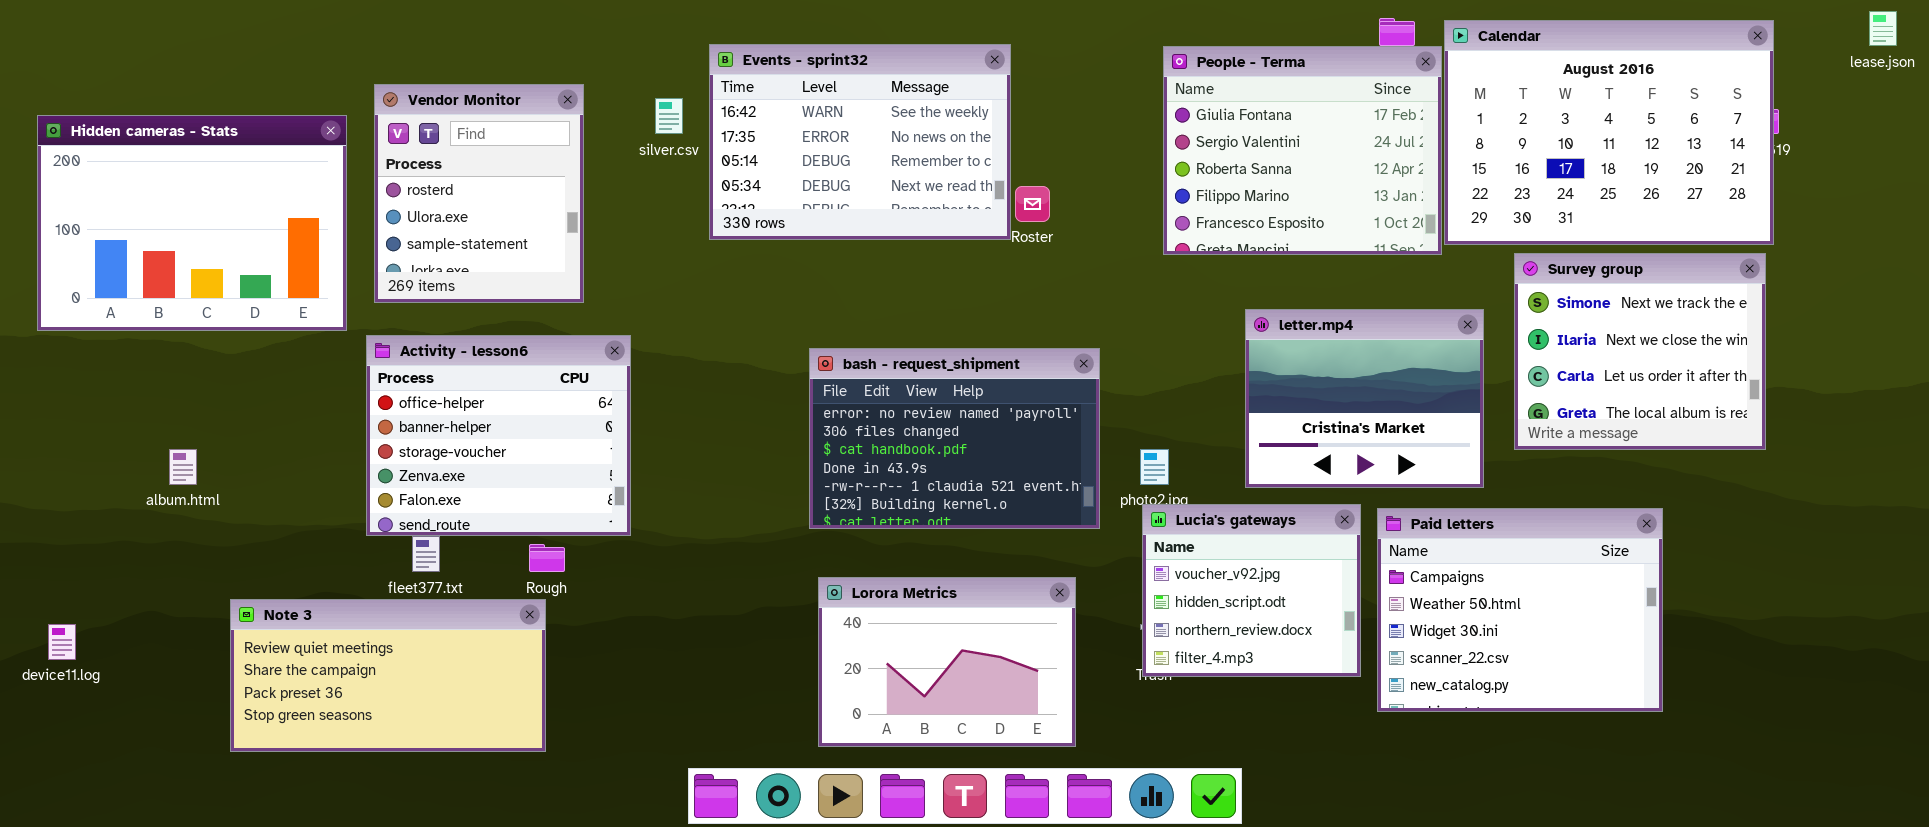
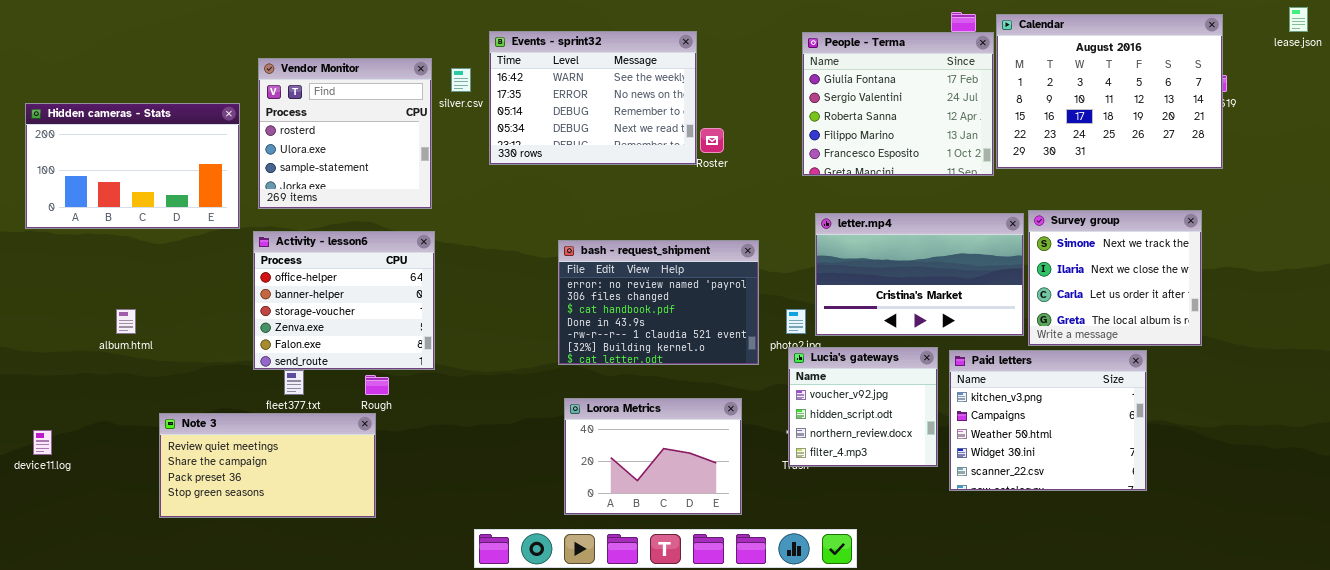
Vendor Monitor: [374,84,584,303] -> [258,58,432,209], resized
Hidden cameras - Stats: [37,115,347,331] -> [25,103,240,229], resized
Survey group: [1514,253,1766,450] -> [1028,210,1202,346], moved
letter.mp4: [1245,309,1484,488] -> [815,213,1024,336], resized
Paid letters: [1377,508,1663,712] -> [949,350,1147,491], scrolled up 1 row

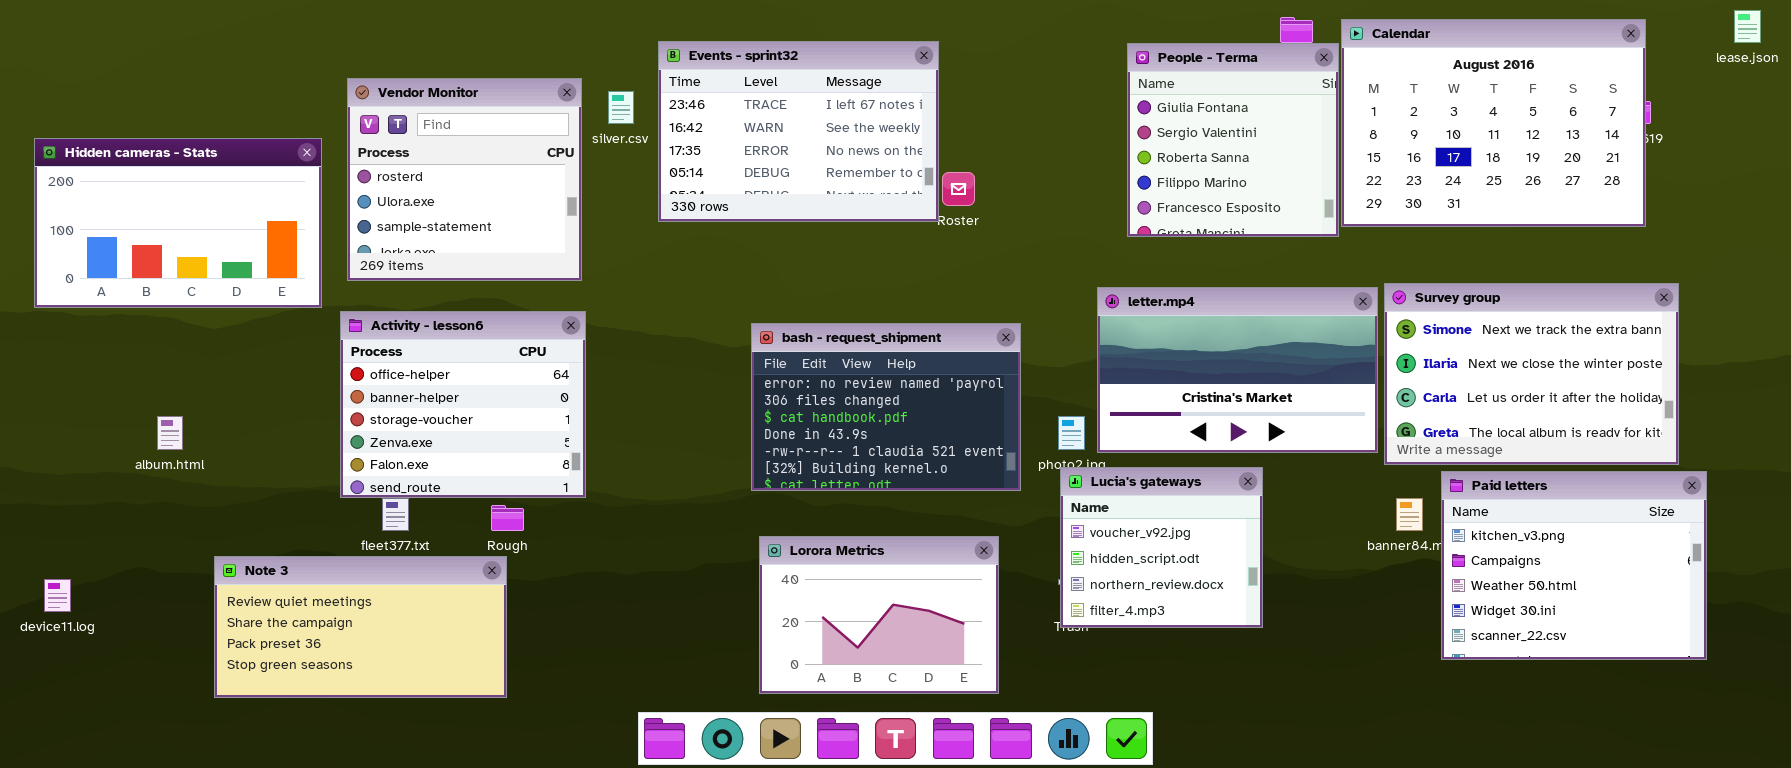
Events - sprint32: [489,31,697,165] -> [658,41,939,222], scrolled up 1 row
People - Terma: [802,32,994,176] -> [1127,43,1339,237], resized
Survey group: [1028,210,1202,346] -> [1384,283,1679,465], resized
Paid letters: [949,350,1147,491] -> [1441,471,1707,660], moved

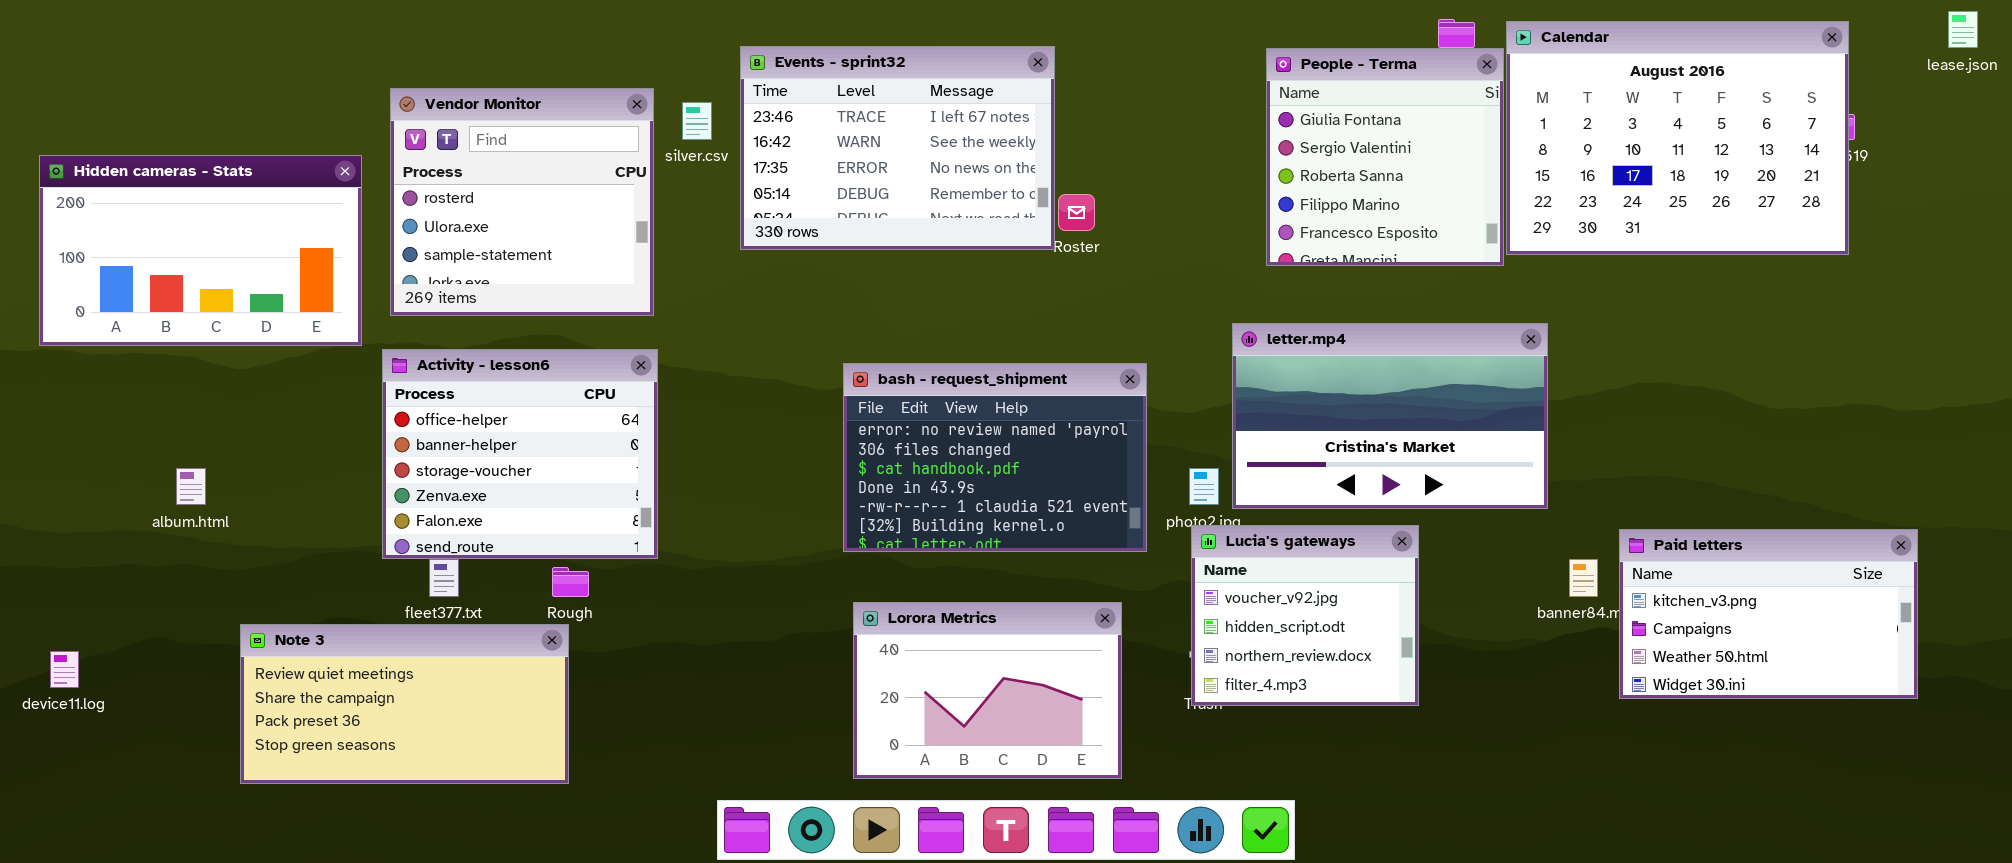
Survey group: [1384,283,1679,465] -> none, closed
Paid letters: [1441,471,1707,660] -> [1619,529,1918,699], resized

